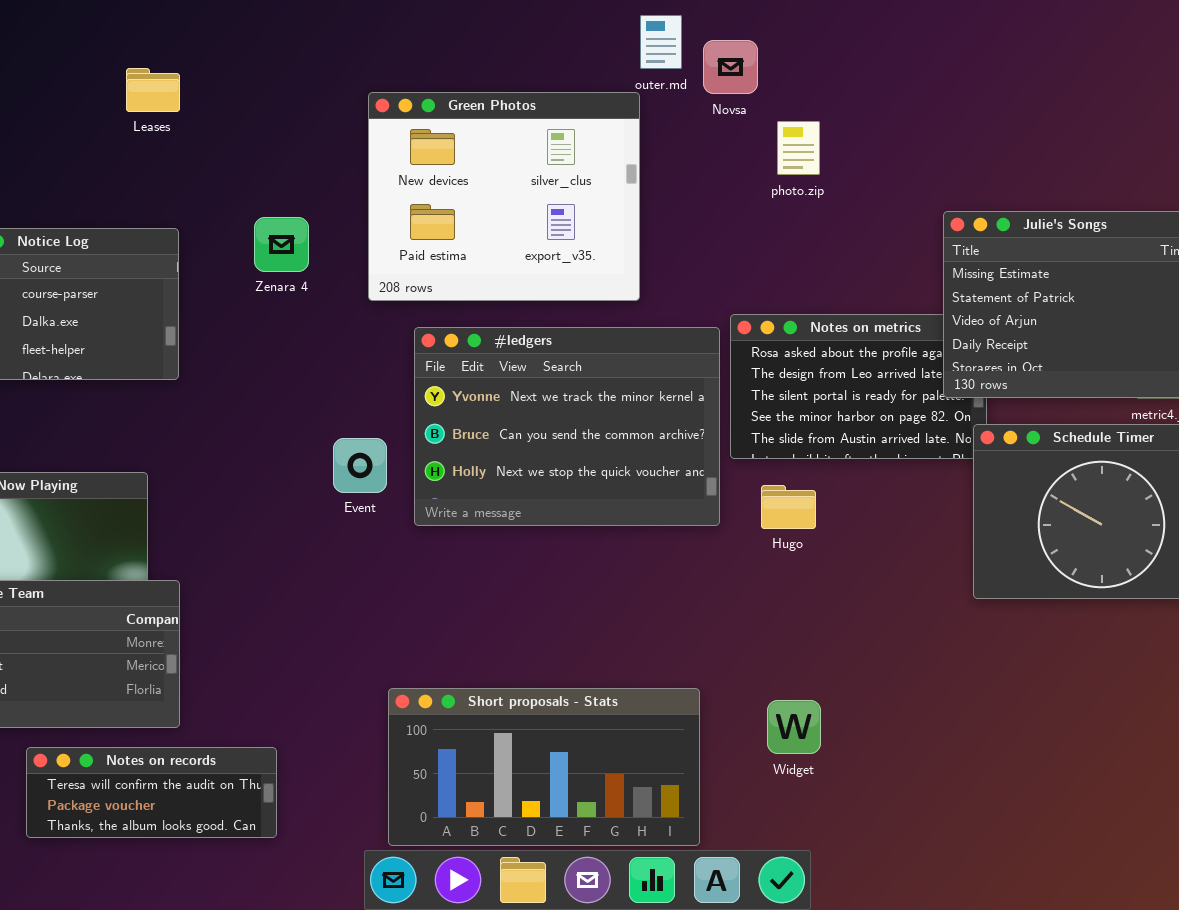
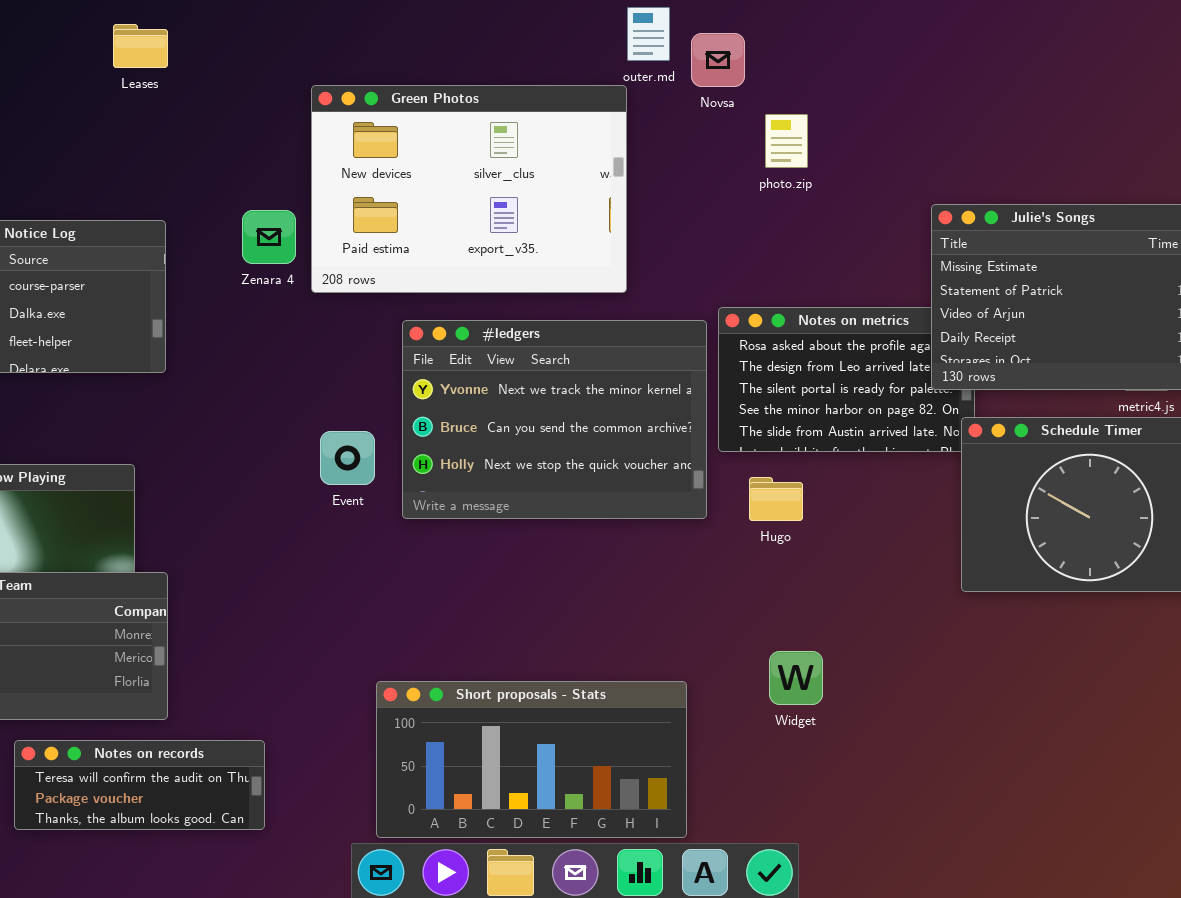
Leases: [126,68,180,112] -> [113,24,168,68], moved
Green Photos: [368,92,640,301] -> [311,85,627,293], resized
Widget: [767,700,821,754] -> [769,651,823,705], moved

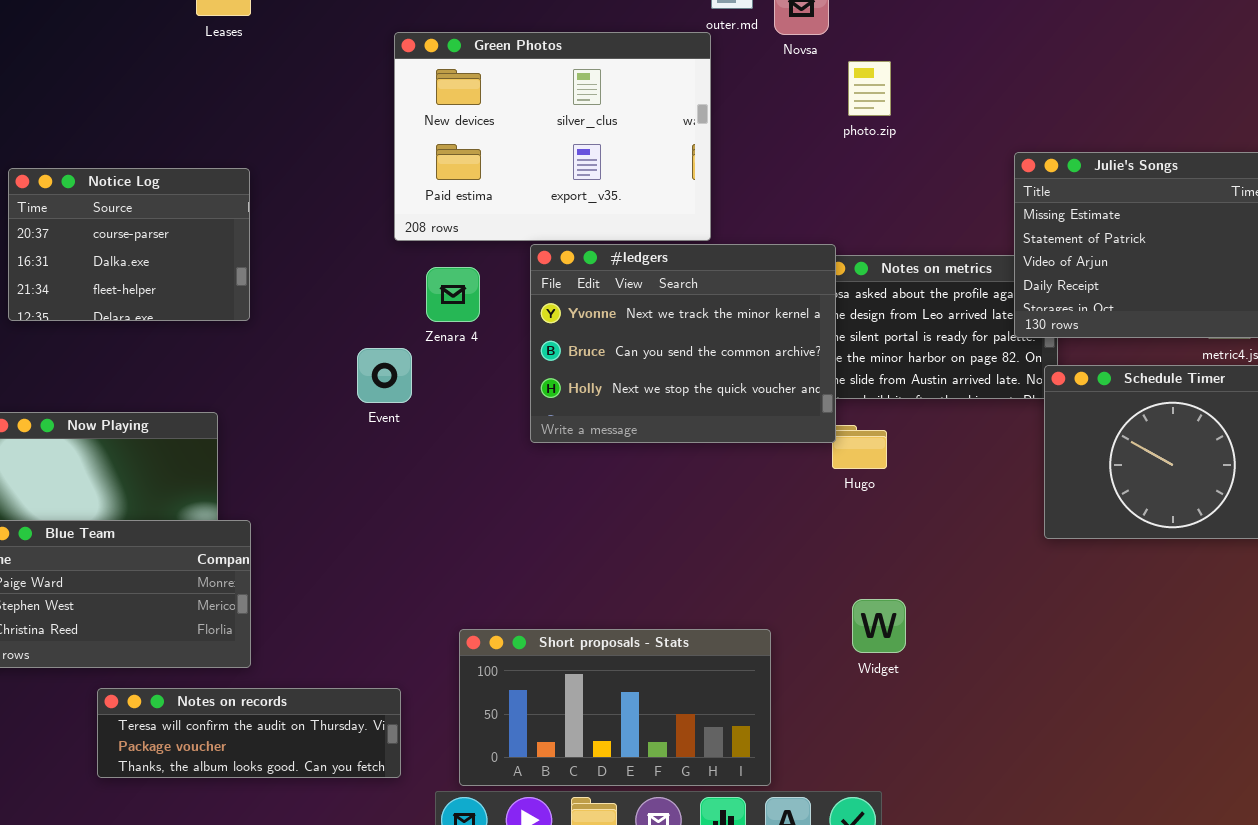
Zenara 4: [242,210,296,264] -> [426,267,480,322], moved
#ledgers: [402,320,707,519] -> [530,244,836,443], moved
Event: [320,431,375,485] -> [357,348,412,403], moved
Notes on records: [14,740,265,830] -> [97,688,401,778], resized

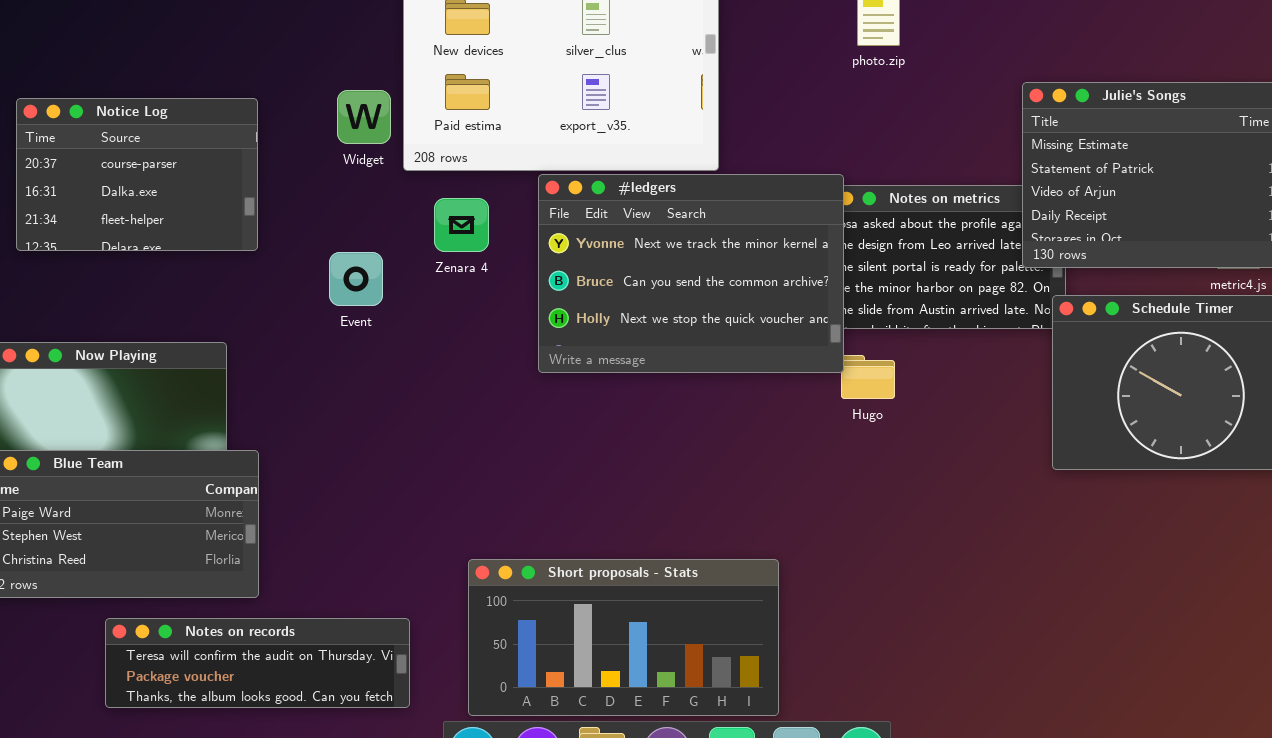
Event: [357,348,412,403] -> [329,252,383,306], moved
Widget: [852,599,906,653] -> [337,90,391,144], moved

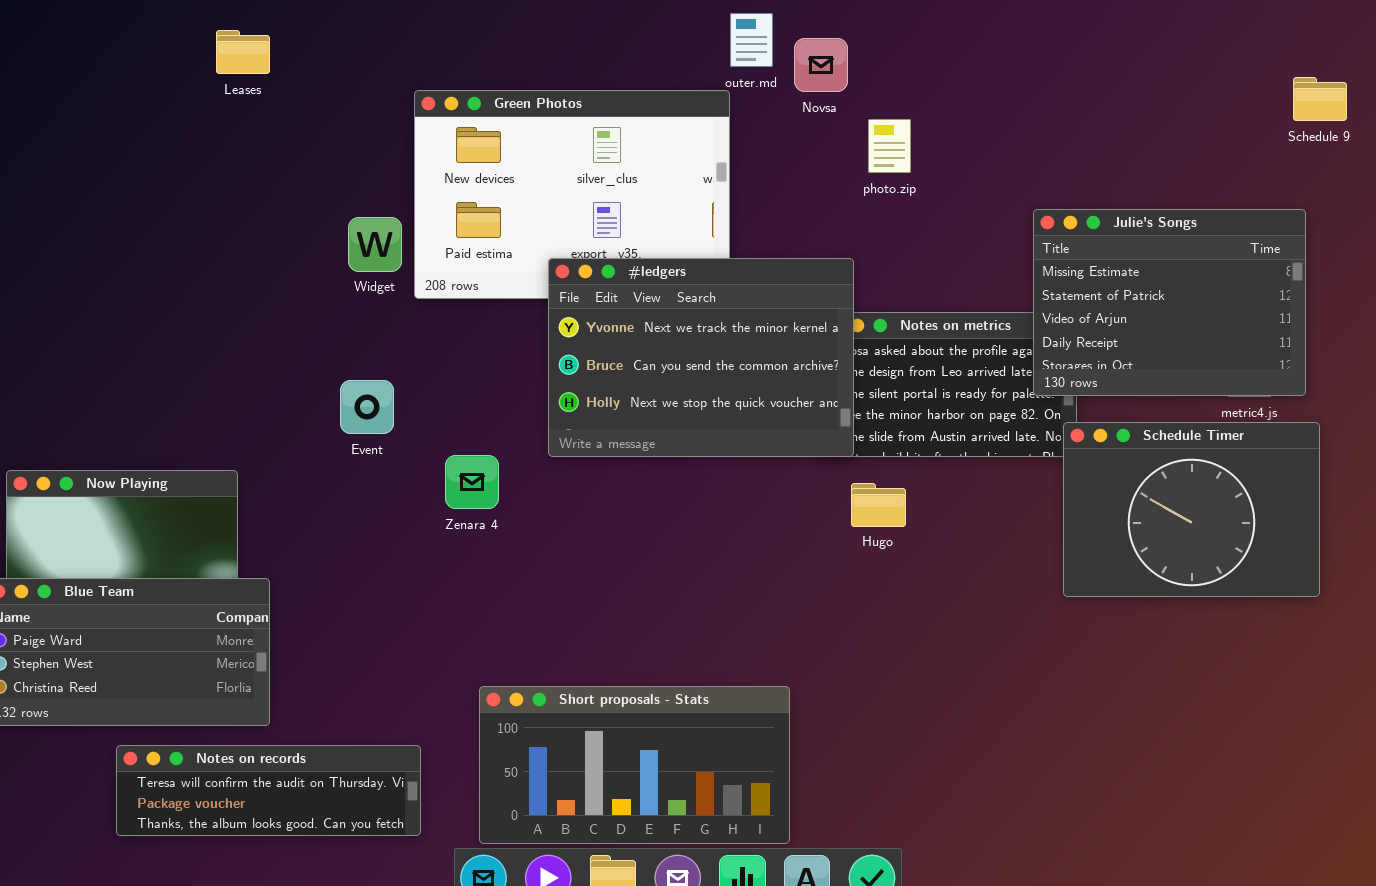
Notice Log: [16,98,258,251] -> none, closed
#ledgers: [538,174,844,373] -> [548,258,854,457], moved
Zenara 4: [434,198,489,252] -> [445,455,499,509], moved

